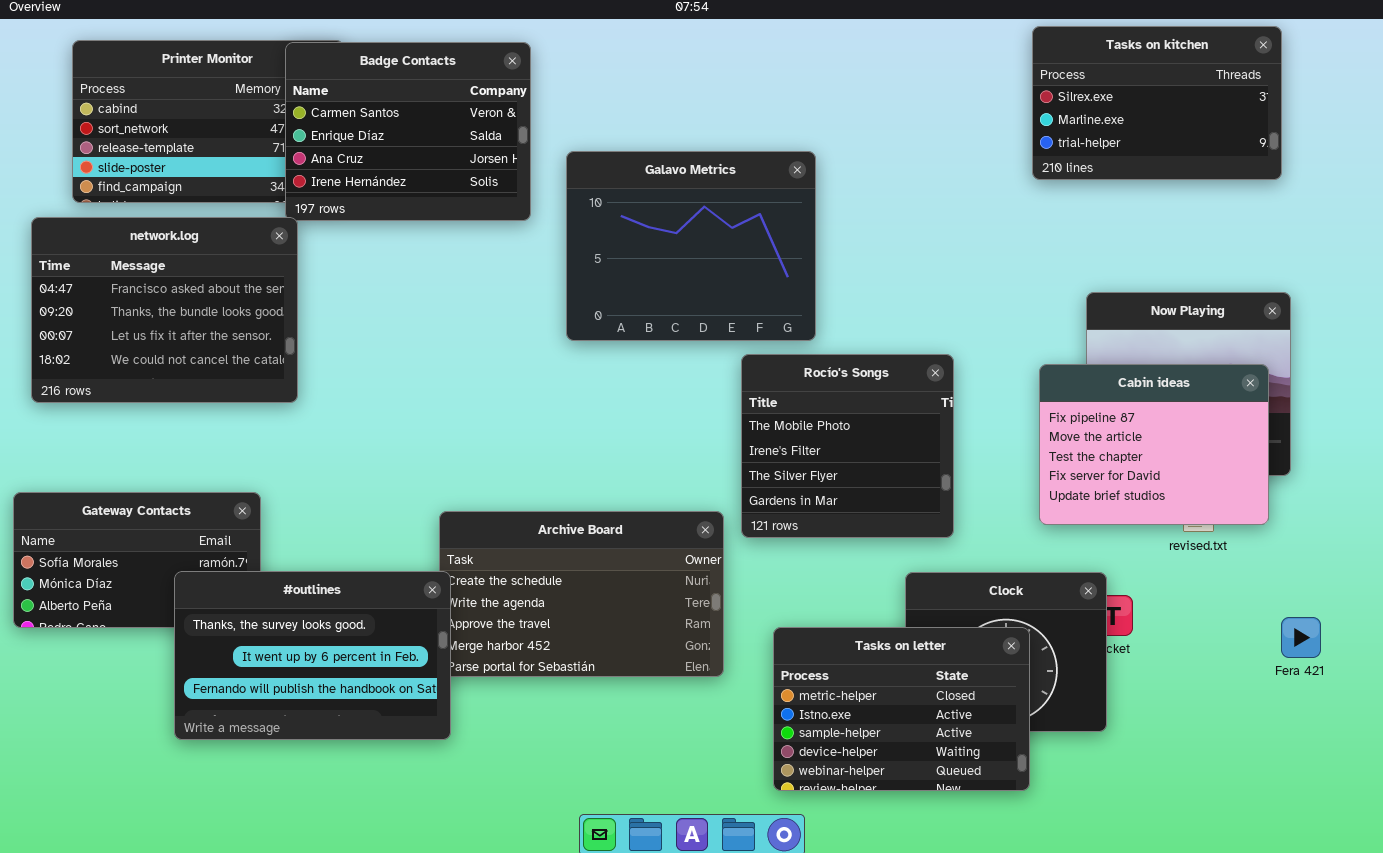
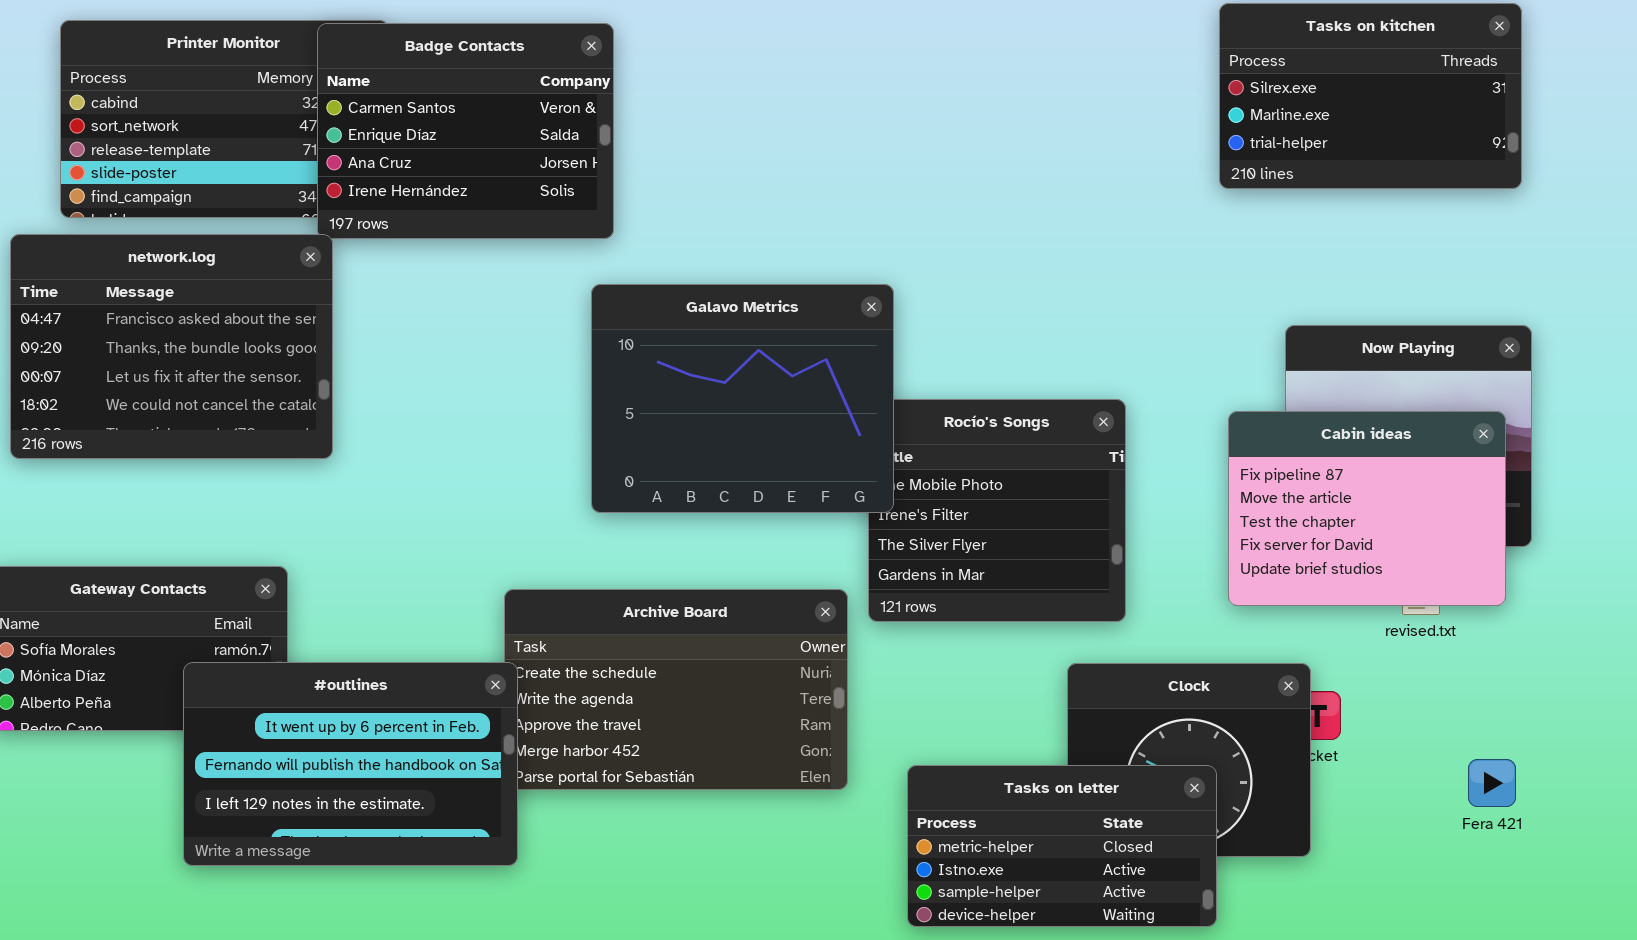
Galavo Metrics: [566,151,816,341] -> [591,284,894,513], moved
#outlines: [174,571,451,740] -> [183,662,518,866], scrolled down 1 row
Fera 421: [1281,617,1321,658] -> [1468,759,1516,807], moved
Tasks on letter: [773,627,1030,791] -> [907,765,1217,927], resized

